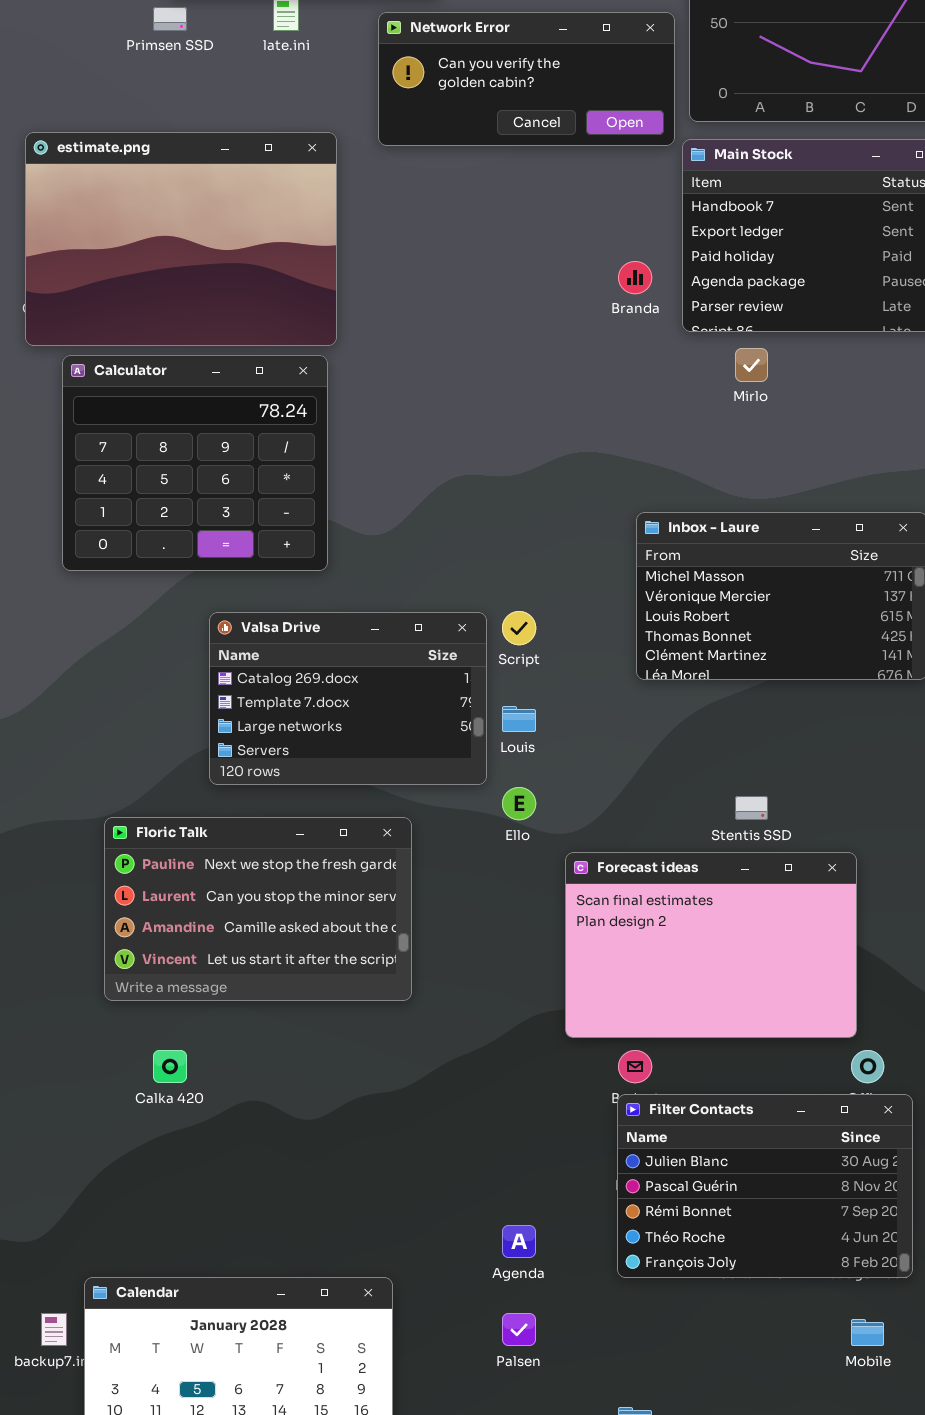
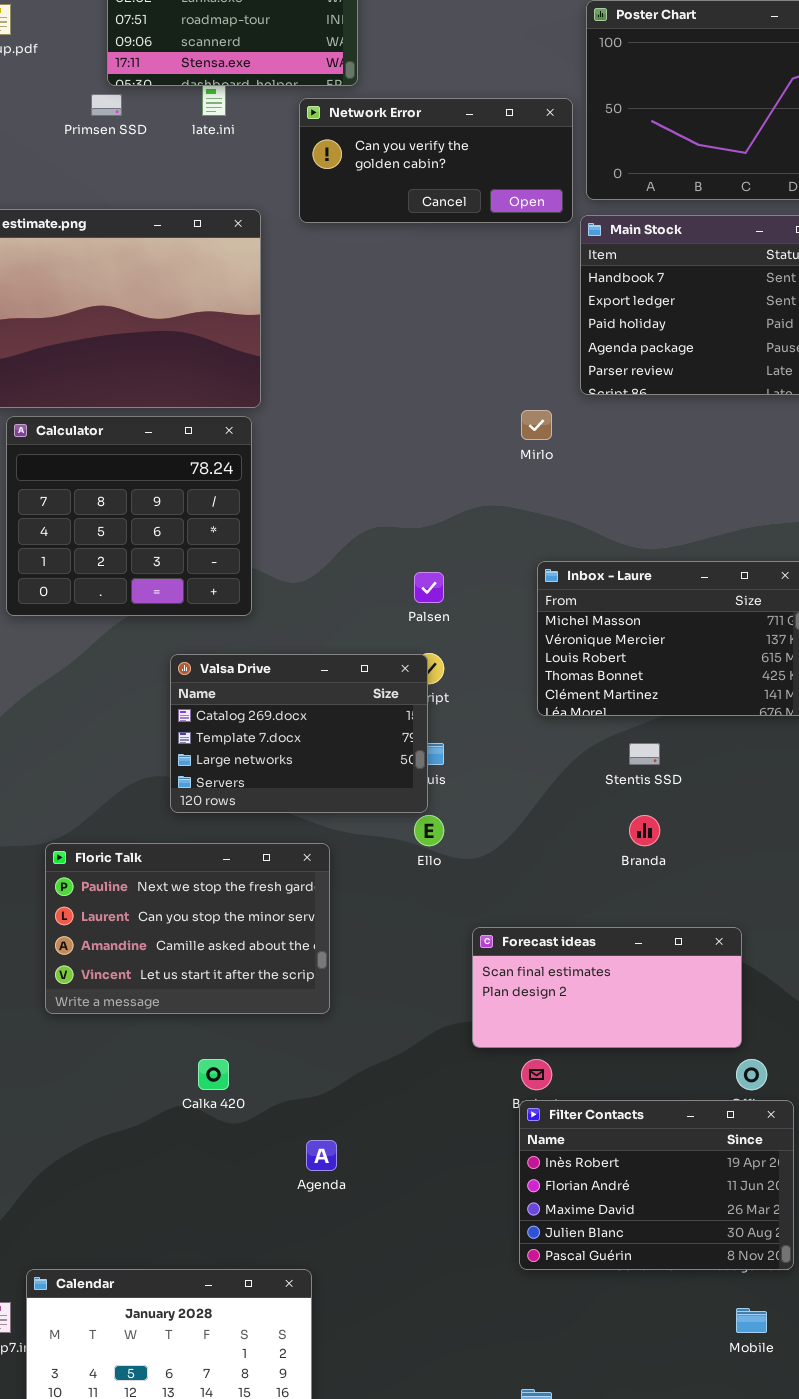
Branda: [618,261,652,294] -> [629,815,660,846], moved
Mirlo: [735,348,768,382] -> [521,410,552,440], moved
Valsa Drive: [209,612,487,785] -> [170,654,428,813], moved
Stentis SSD: [735,796,768,820] -> [629,743,660,765], moved
Forecast ideas: [565,852,857,1038] -> [472,927,742,1048], resized
Calka 420: [153,1050,187,1083] -> [198,1059,229,1090], moved
Filter Contacts: [617,1094,913,1278] -> [519,1100,794,1270], scrolled up 3 rows
Agenda: [502,1225,536,1258] -> [306,1140,337,1171], moved
Palsen: [502,1313,536,1346] -> [414,572,444,603], moved

